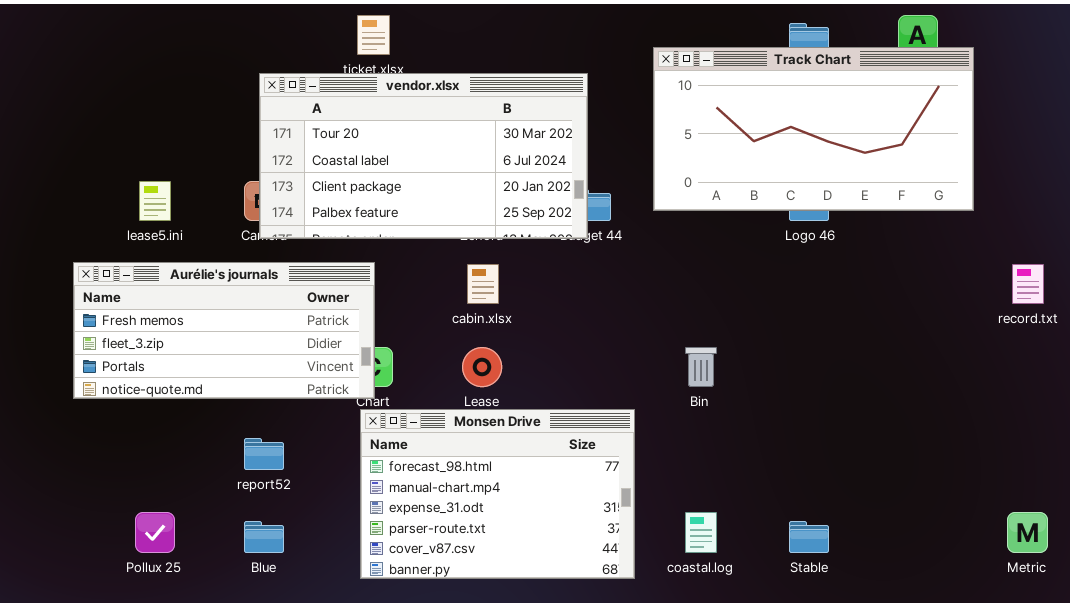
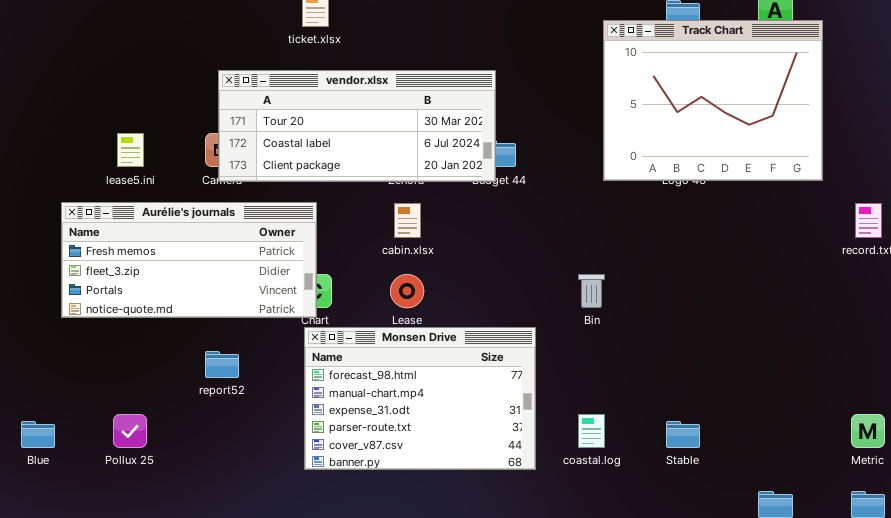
Track Chart: [653,47,974,211] -> [603,20,823,181], resized
vendor.xlsx: [259,73,588,239] -> [218,70,496,182], resized
Blue: [244,521,284,553] -> [21,421,55,448], moved

